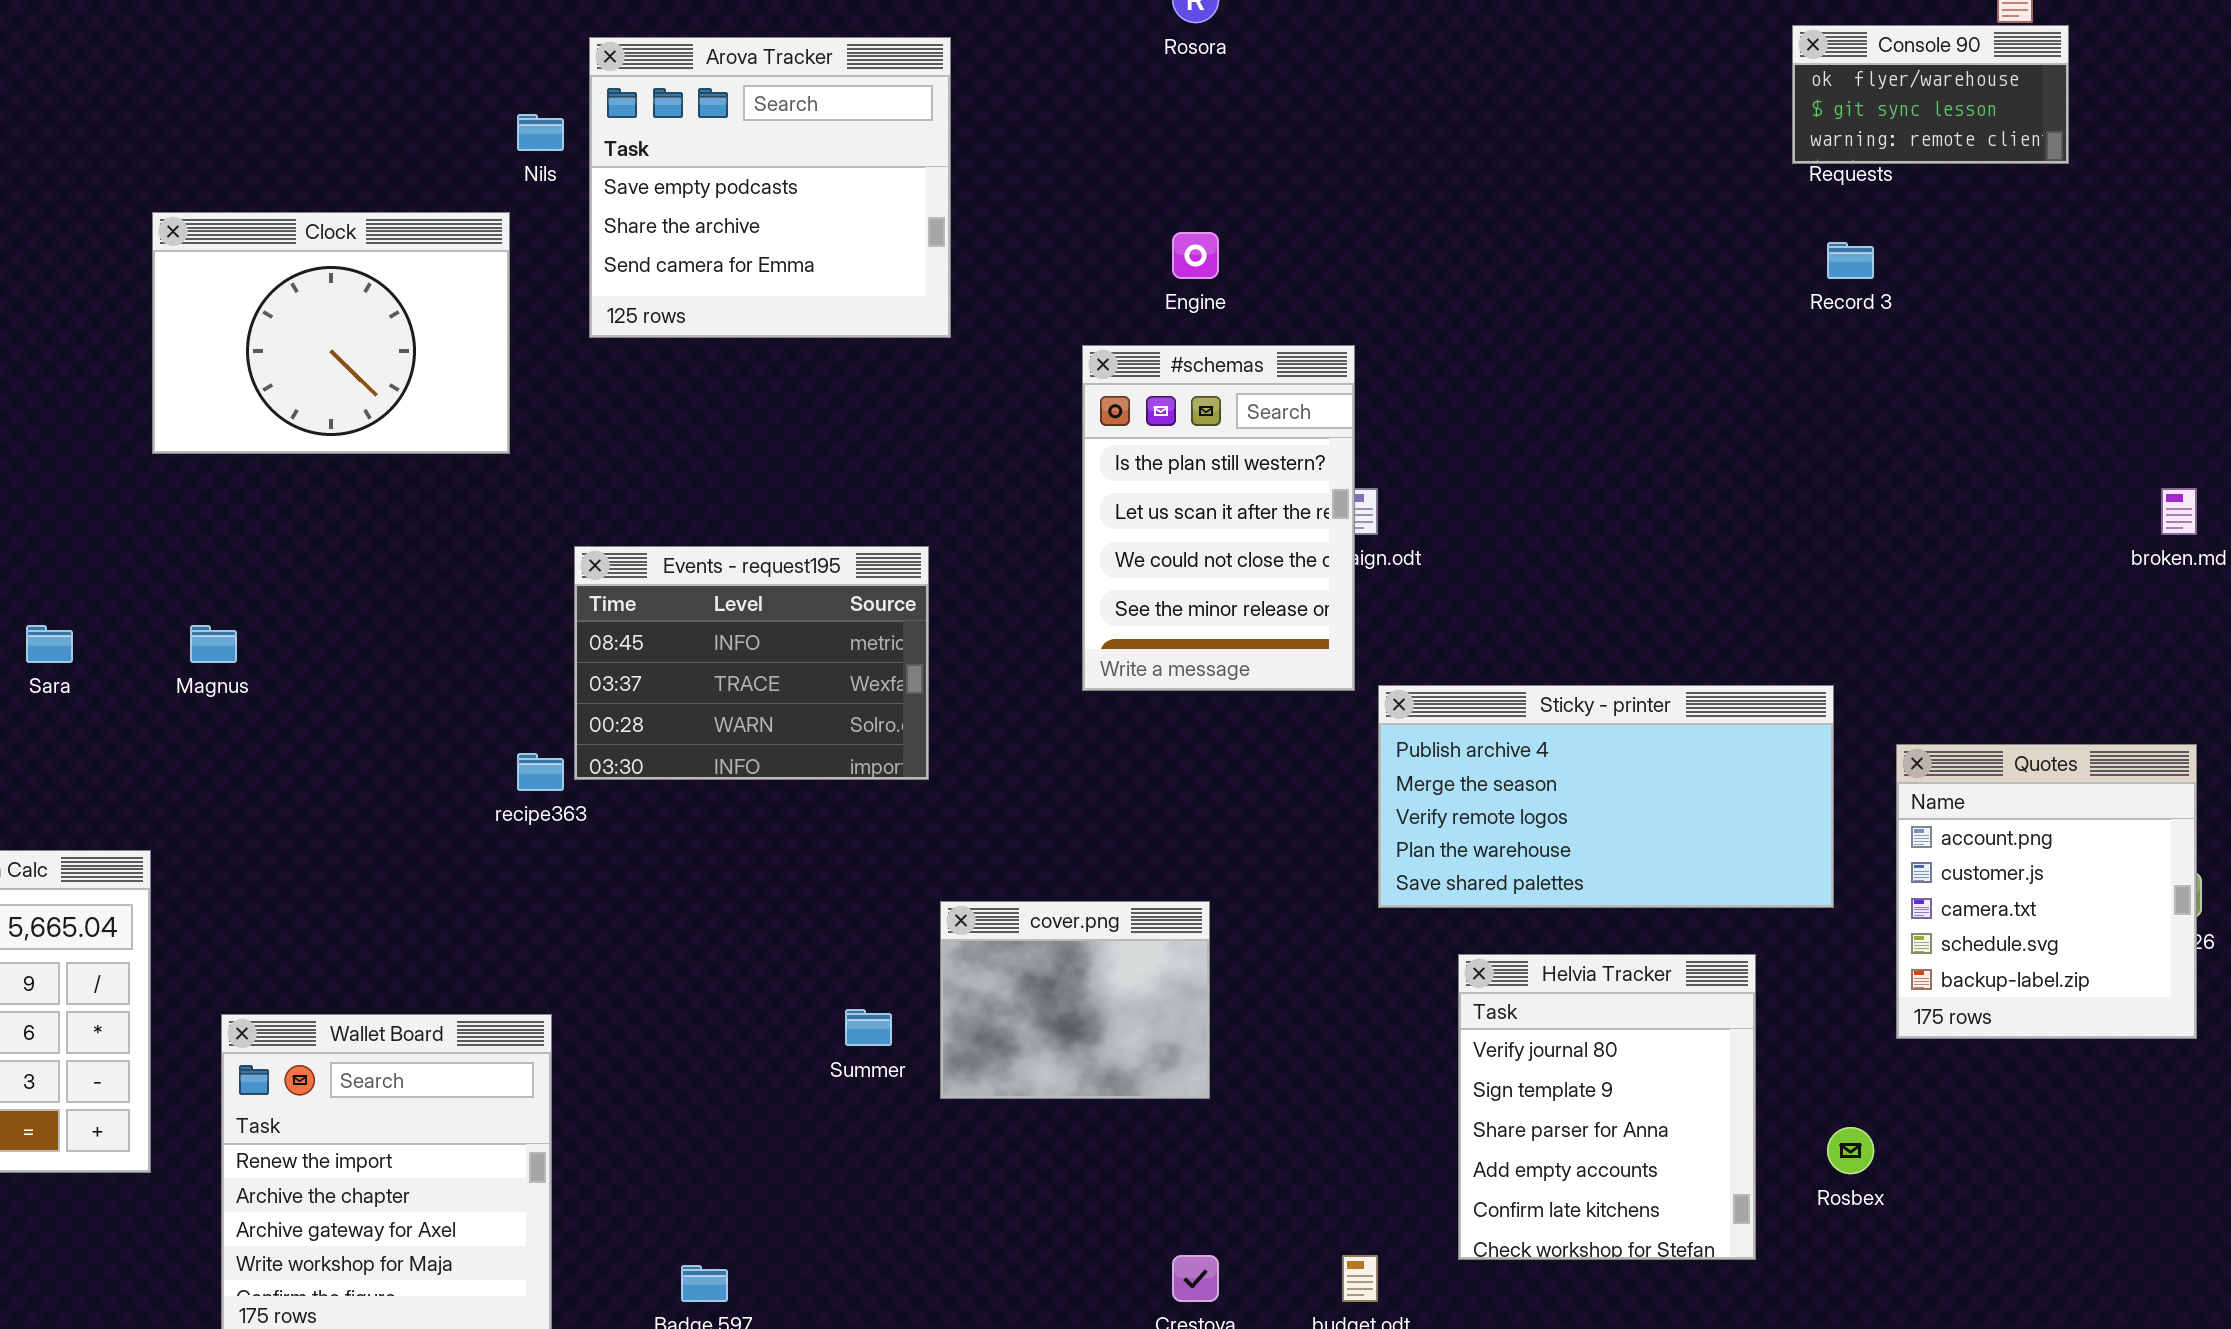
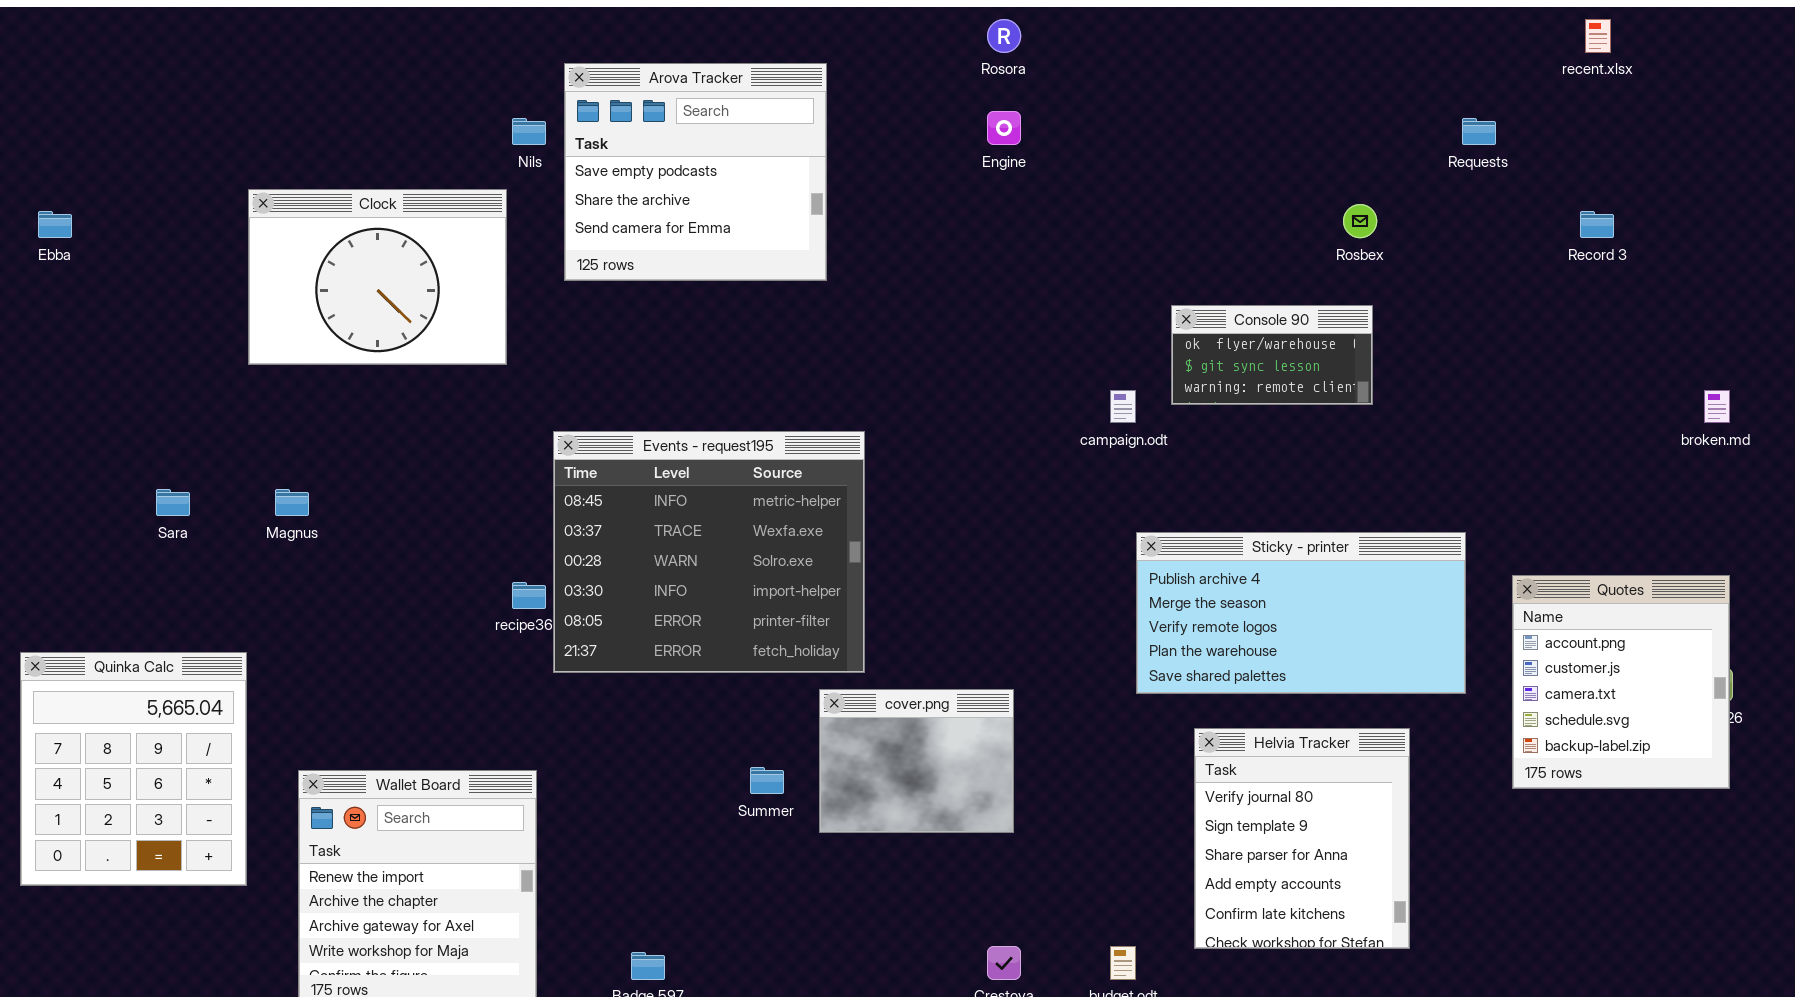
Console 90: [1792,25,2069,164] -> [1171,305,1373,405], moved
Engine: [1172,232,1219,279] -> [987,111,1021,145], moved
Record 3: [1827,242,1874,279] -> [1580,211,1614,238], moved
#schemas: [1082,345,1355,691] -> none, closed
Events - request195: [574,546,929,780] -> [553,431,865,673], resized
Rosbex: [1827,1127,1874,1174] -> [1343,204,1377,238], moved

